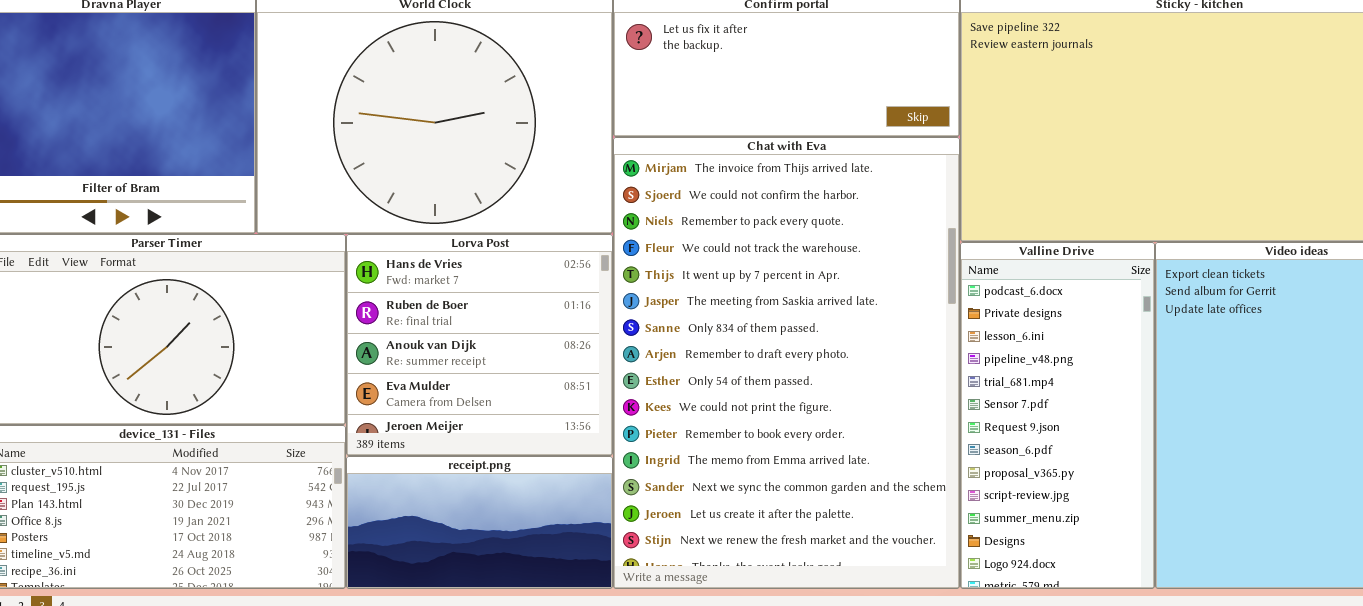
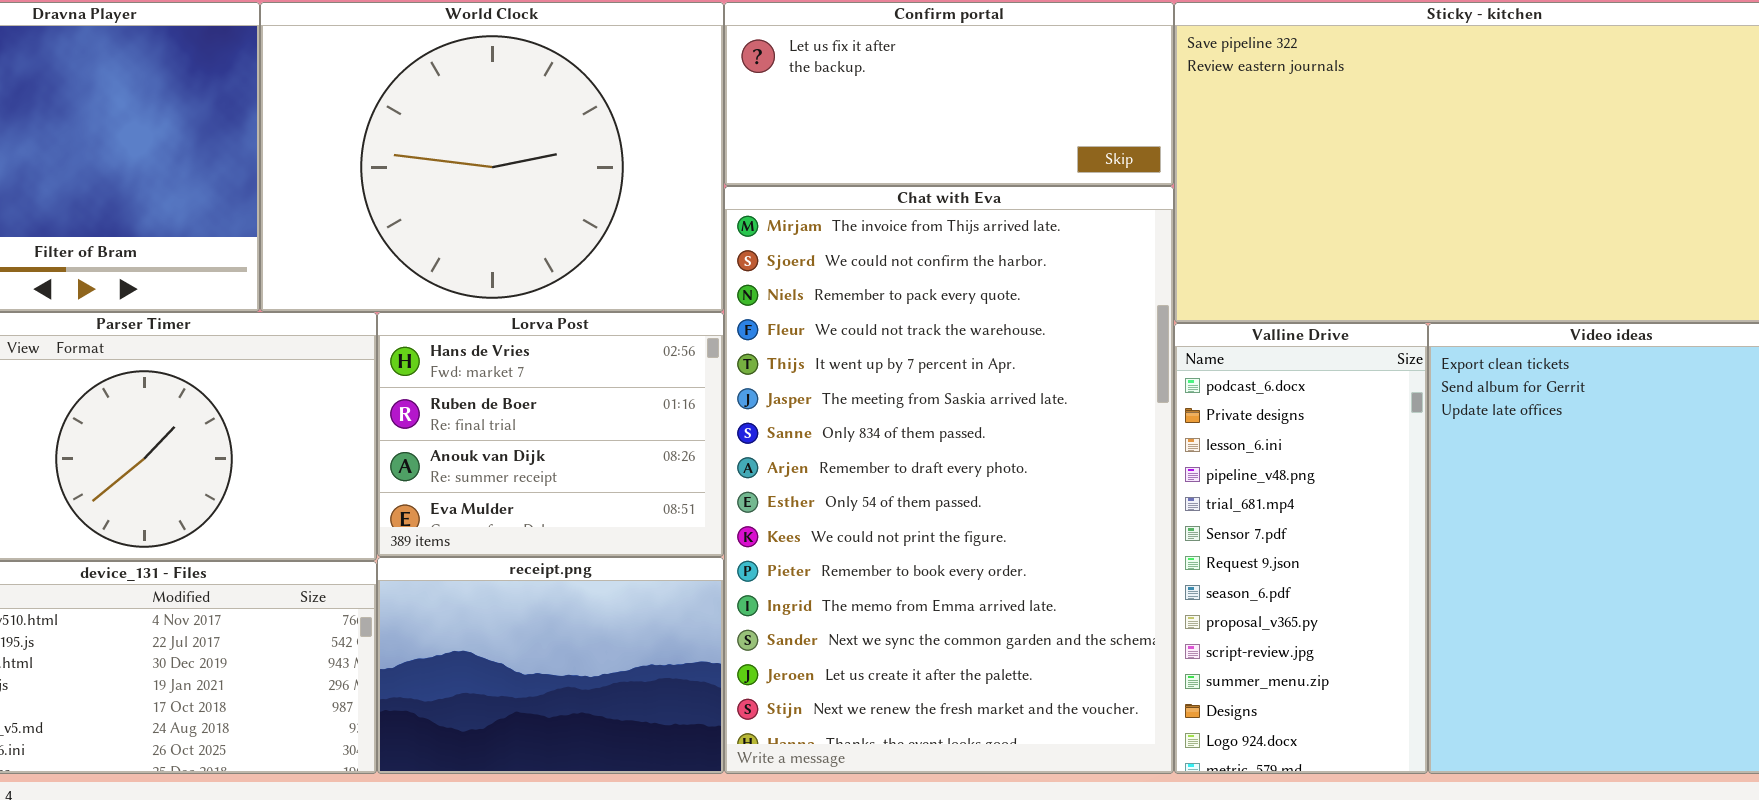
Lorva Post: [346,234,613,456] -> [377,312,724,557], resized
receipt.png: [346,456,613,589] -> [377,557,724,774], resized

